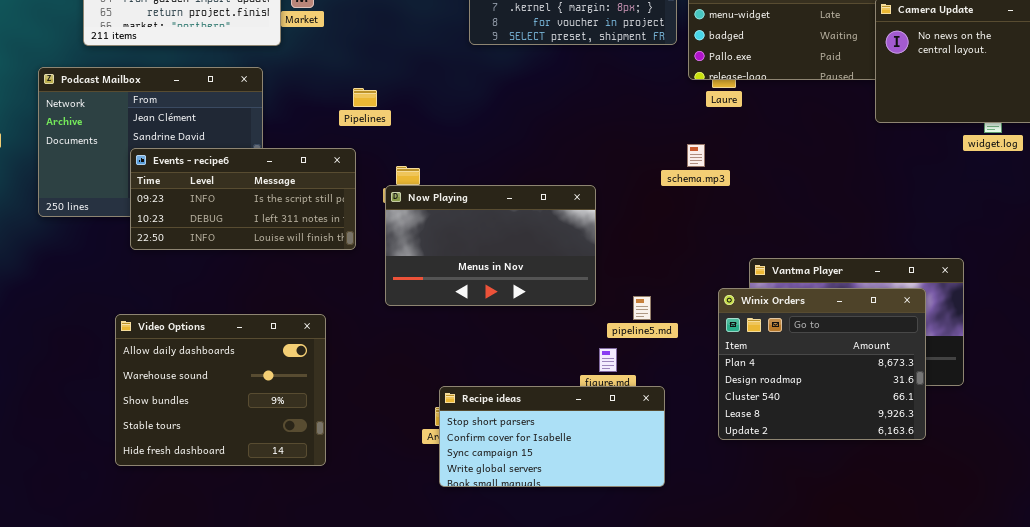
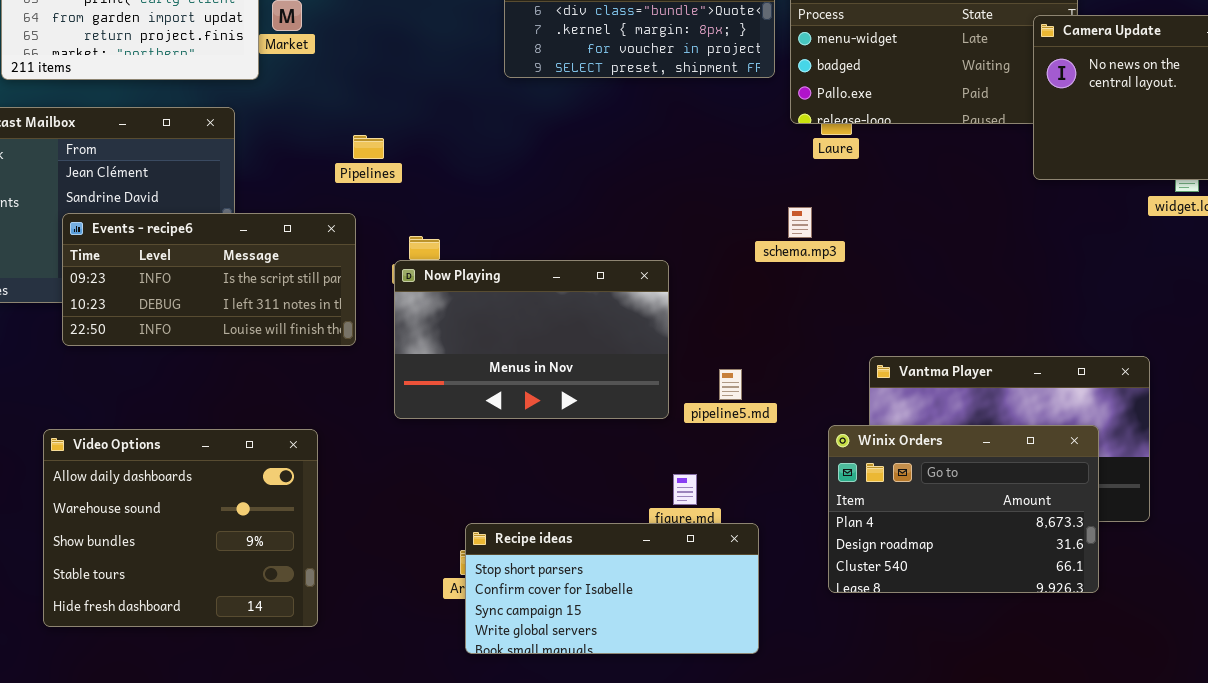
Winix Orders: [718,288,926,440] -> [828,425,1099,593], resized
pipeline5.md: [633,296,651,320] -> [719,369,742,400], moved

